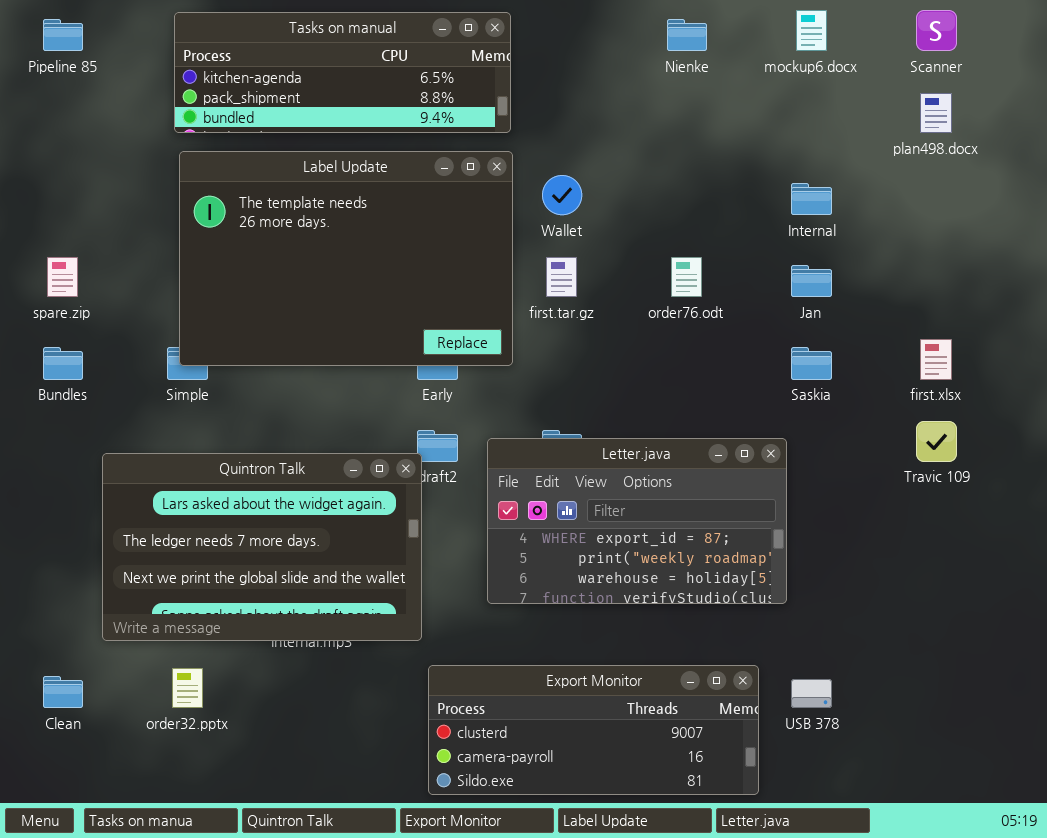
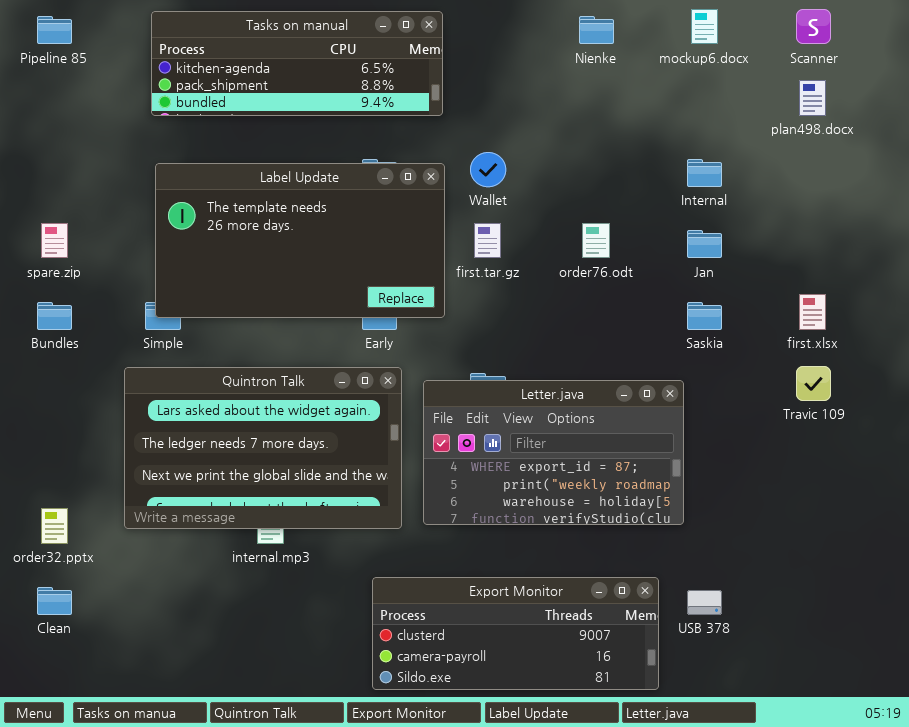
Label Update: [179,151,513,366] -> [155,163,445,318], resized
Quintron Talk: [102,453,422,641] -> [124,367,402,529], moved
order32.pptx: [172,668,203,708] -> [41,508,68,544], moved

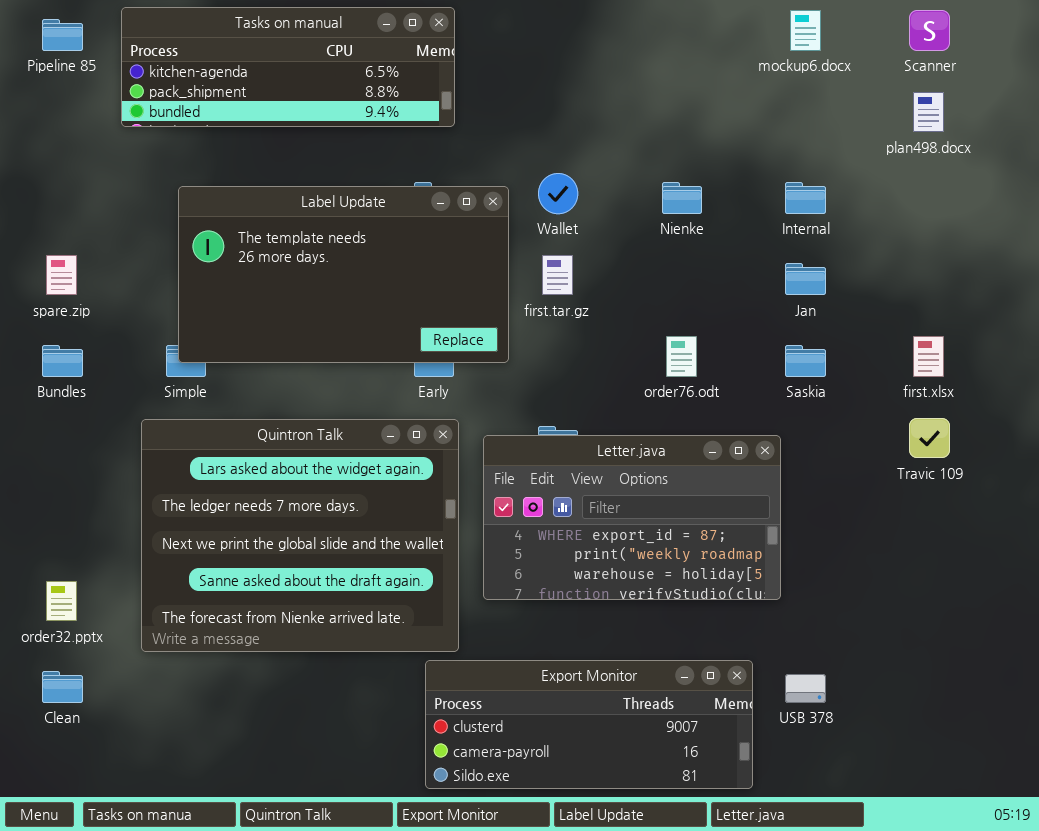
Tasks on manual: [151,11,443,116] -> [121,7,455,127], moved
Nienke: [579,16,614,44] -> [662,182,702,214], moved
order76.odt: [582,223,610,258] -> [666,336,697,377], moved
Quintron Talk: [124,367,402,529] -> [141,419,459,652], resized

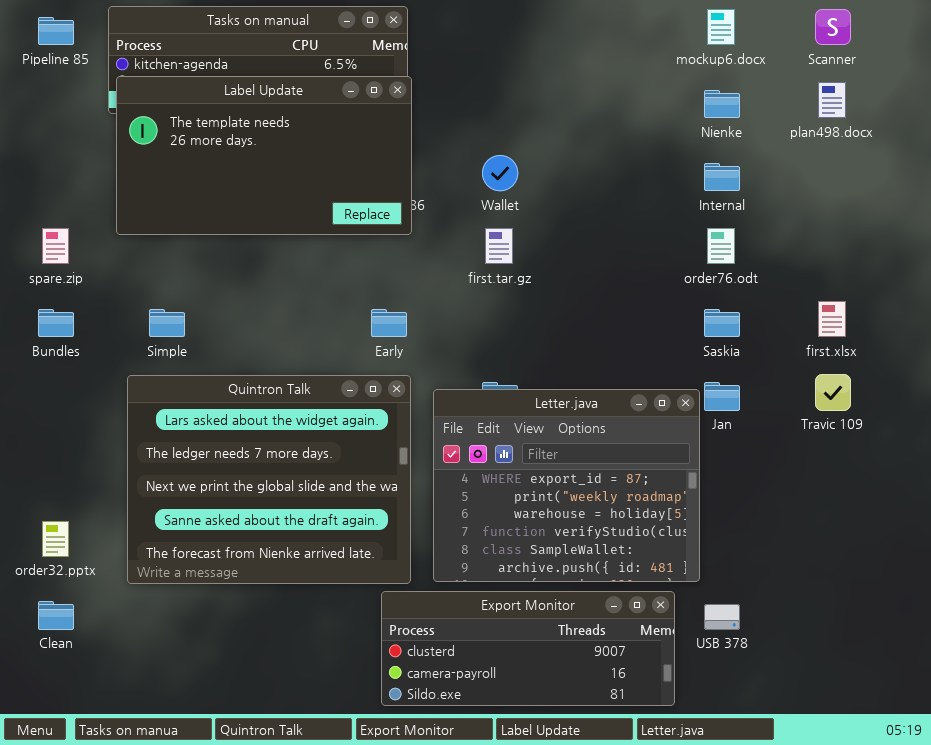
Nienke: [662,182,702,214] -> [704,90,740,118], moved
Label Update: [178,186,509,363] -> [116,76,412,235], moved
Jan: [785,263,826,295] -> [704,382,740,411], moved
order76.odt: [666,336,697,377] -> [707,228,735,264], moved
Letter.java: [483,435,781,600] -> [433,389,700,582], resized

